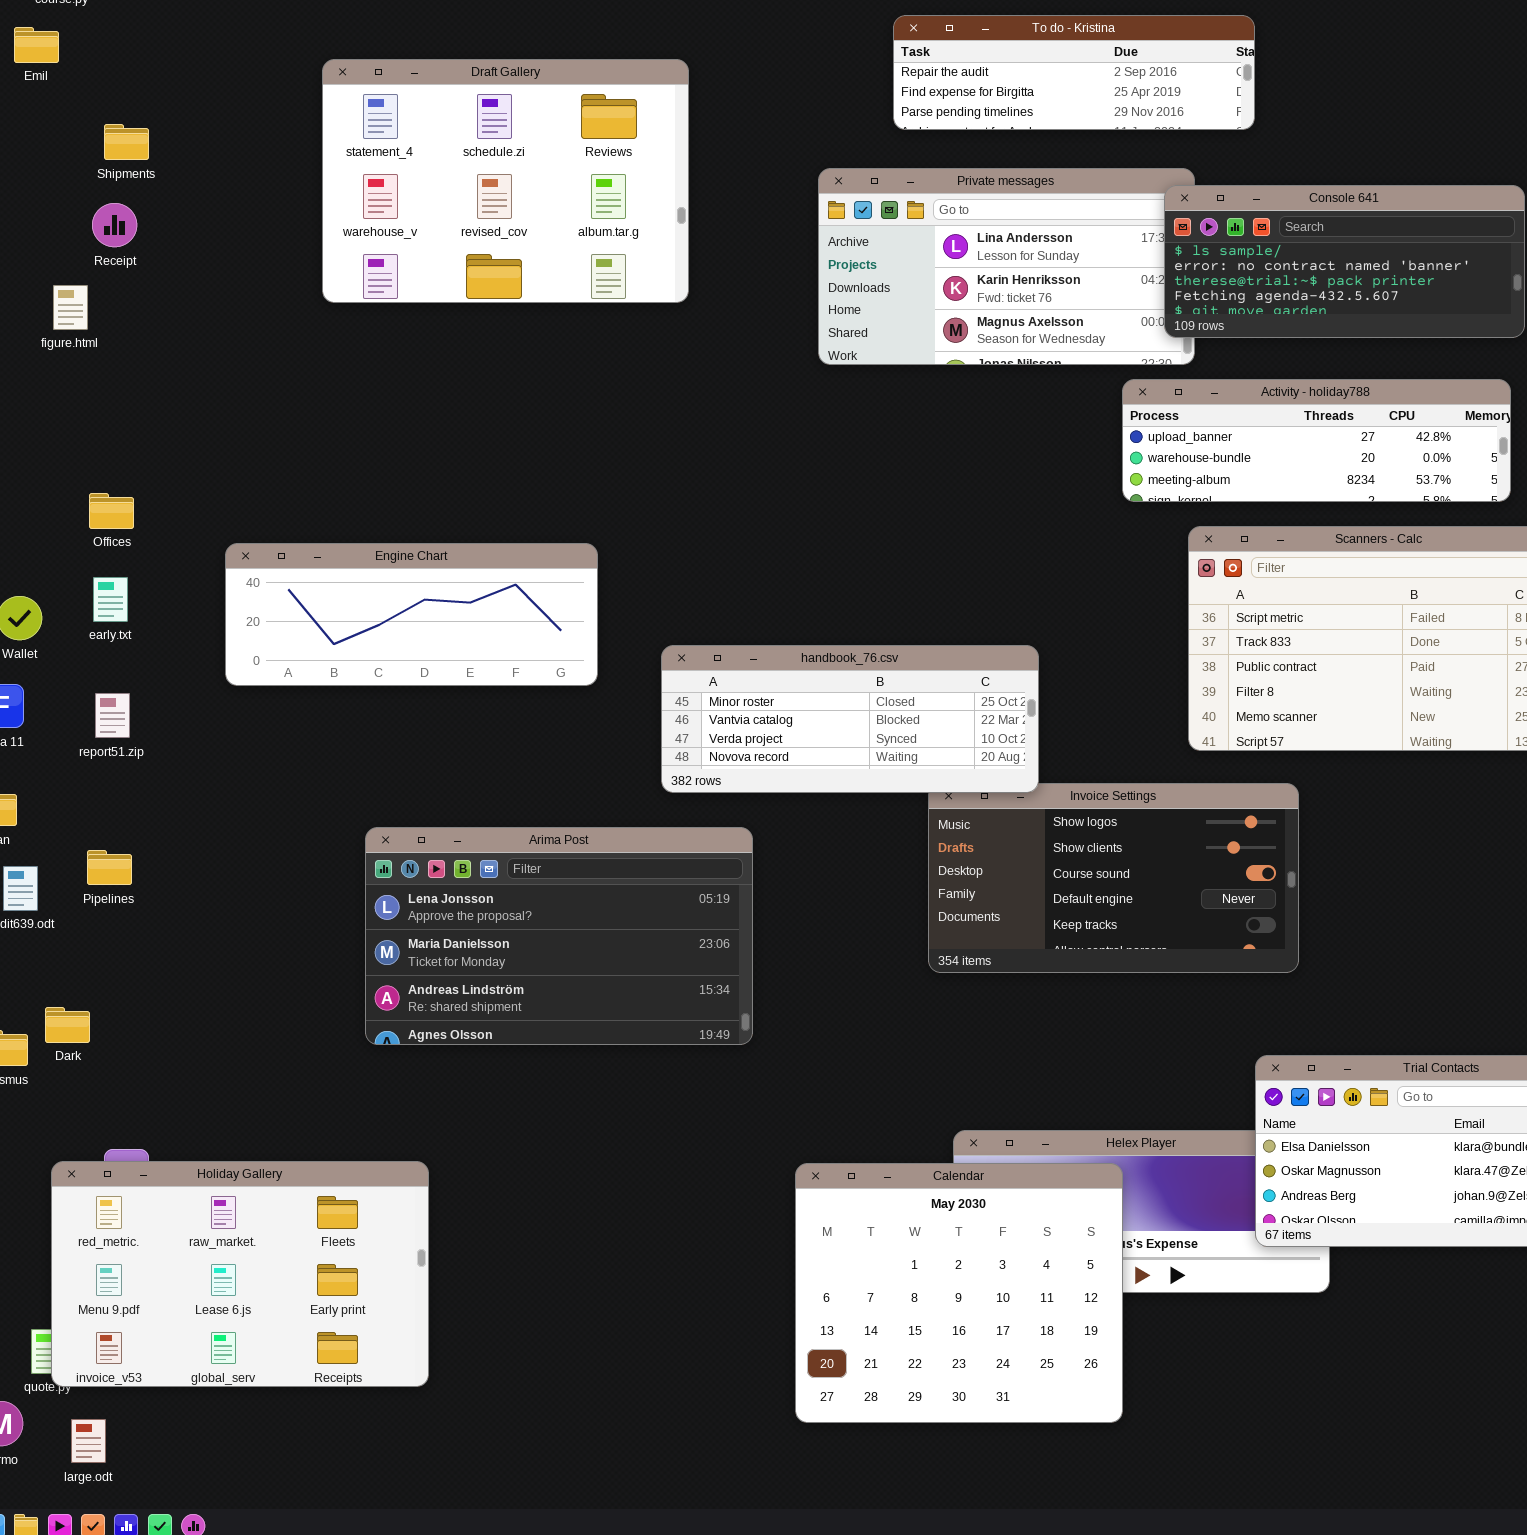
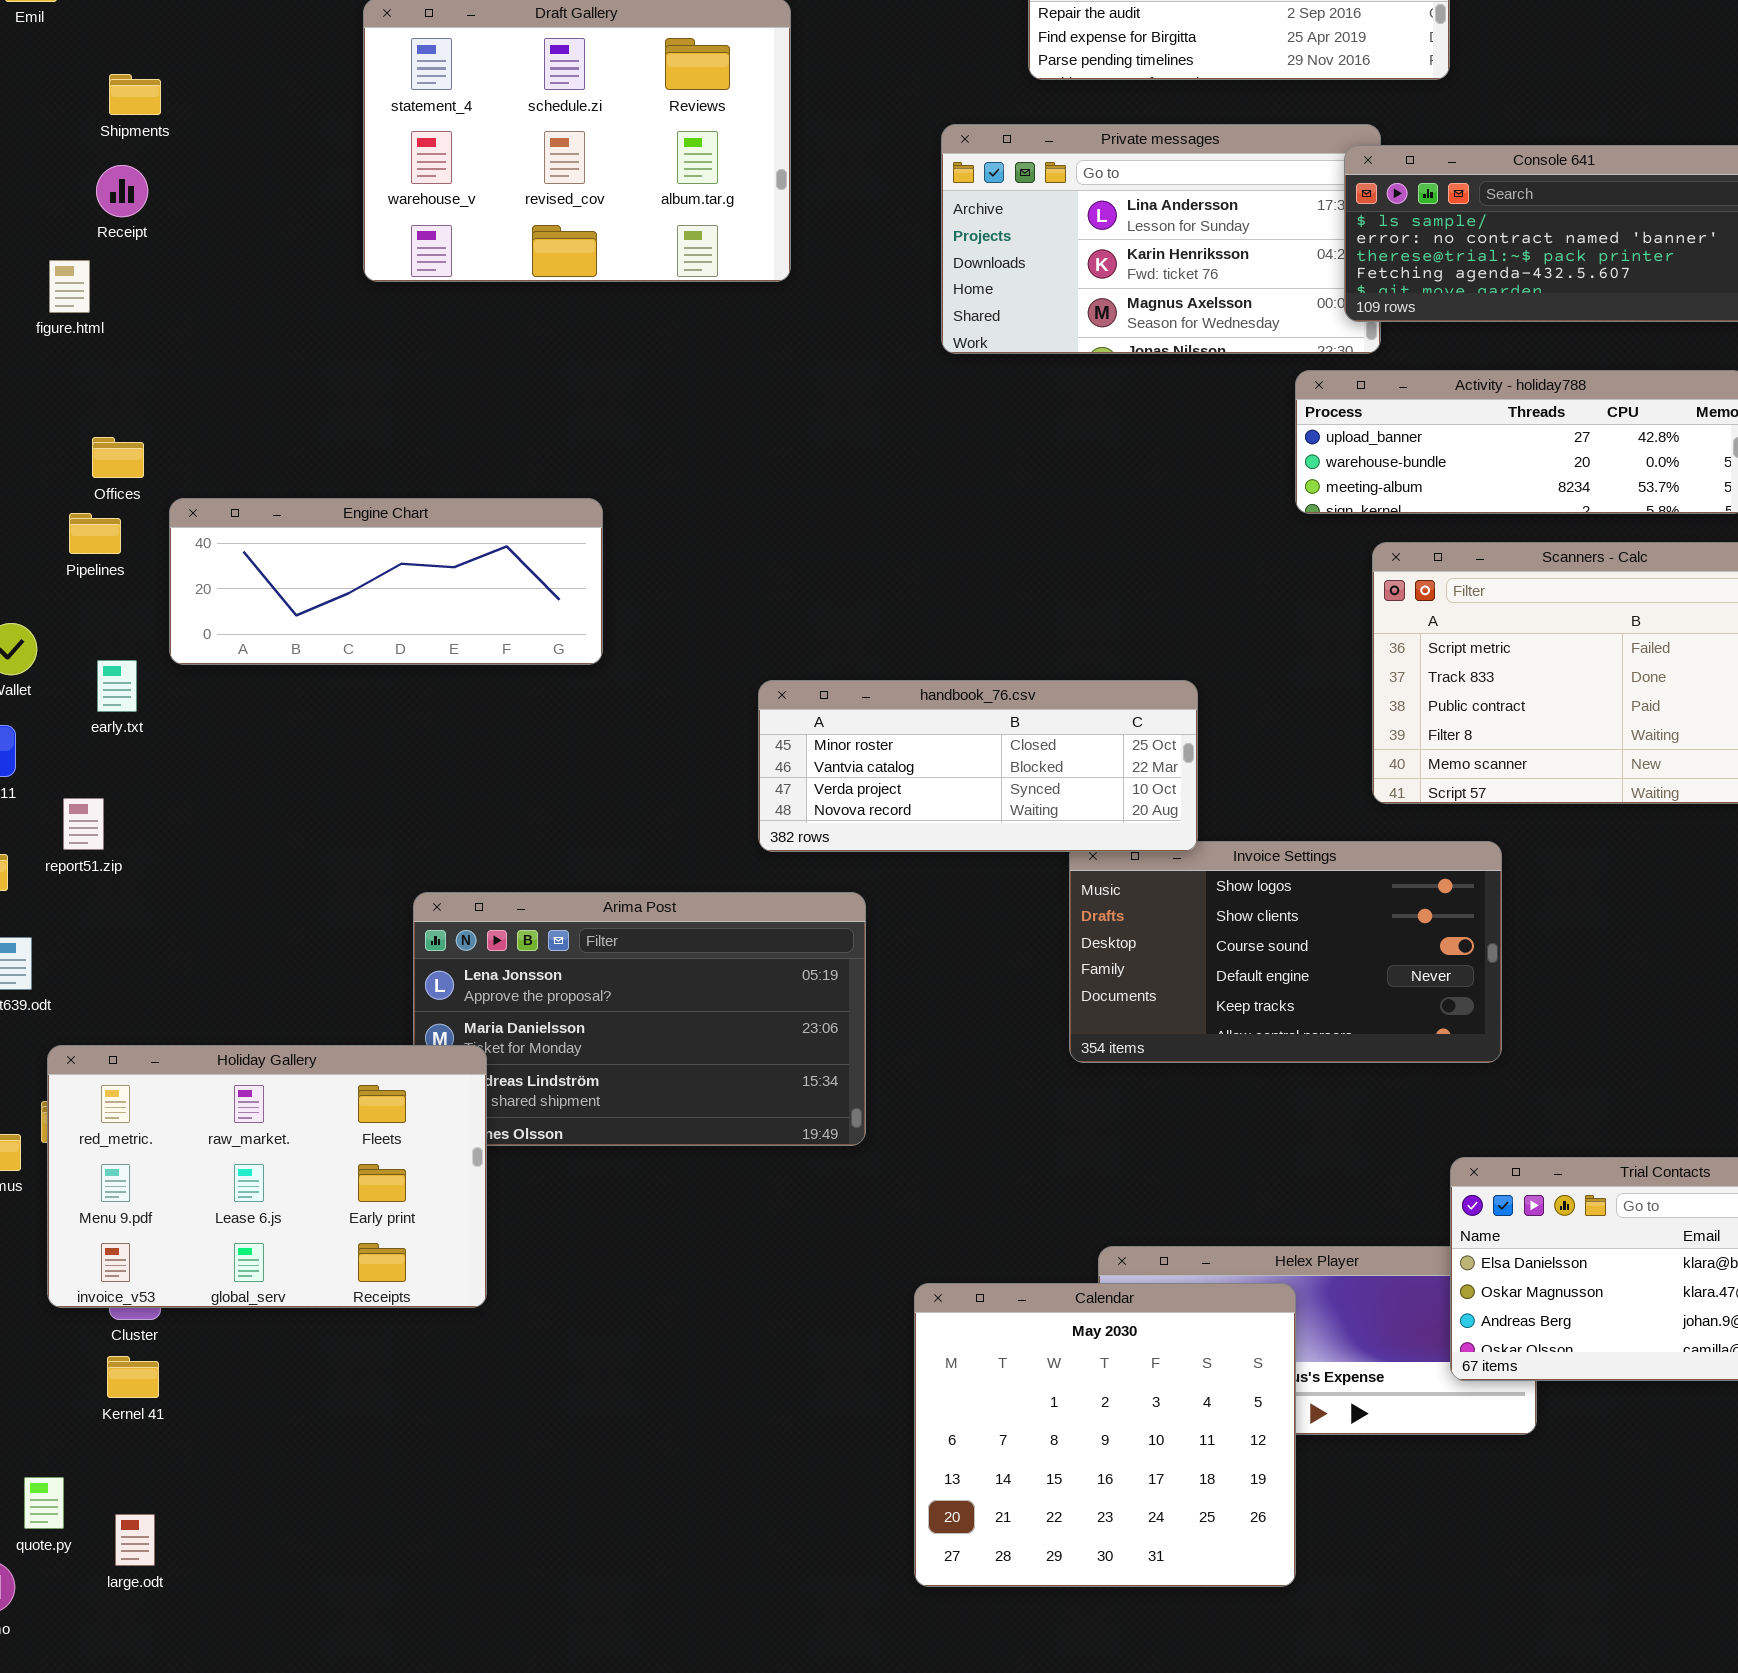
Offices: [89,493,134,529] -> [92,437,144,478], moved
Engine Chart: [225,543,598,686] -> [169,498,603,665], moved
early.txt: [93,577,128,622] -> [97,660,137,712], moved
report51.zip: [95,693,130,738] -> [63,798,104,850], moved
Pipelines: [87,850,132,885] -> [69,513,121,554], moved
Holiday Gallery: [51,1161,429,1387] -> [47,1045,487,1308], moved
large.odt: [71,1419,106,1463] -> [115,1514,155,1566], moved

